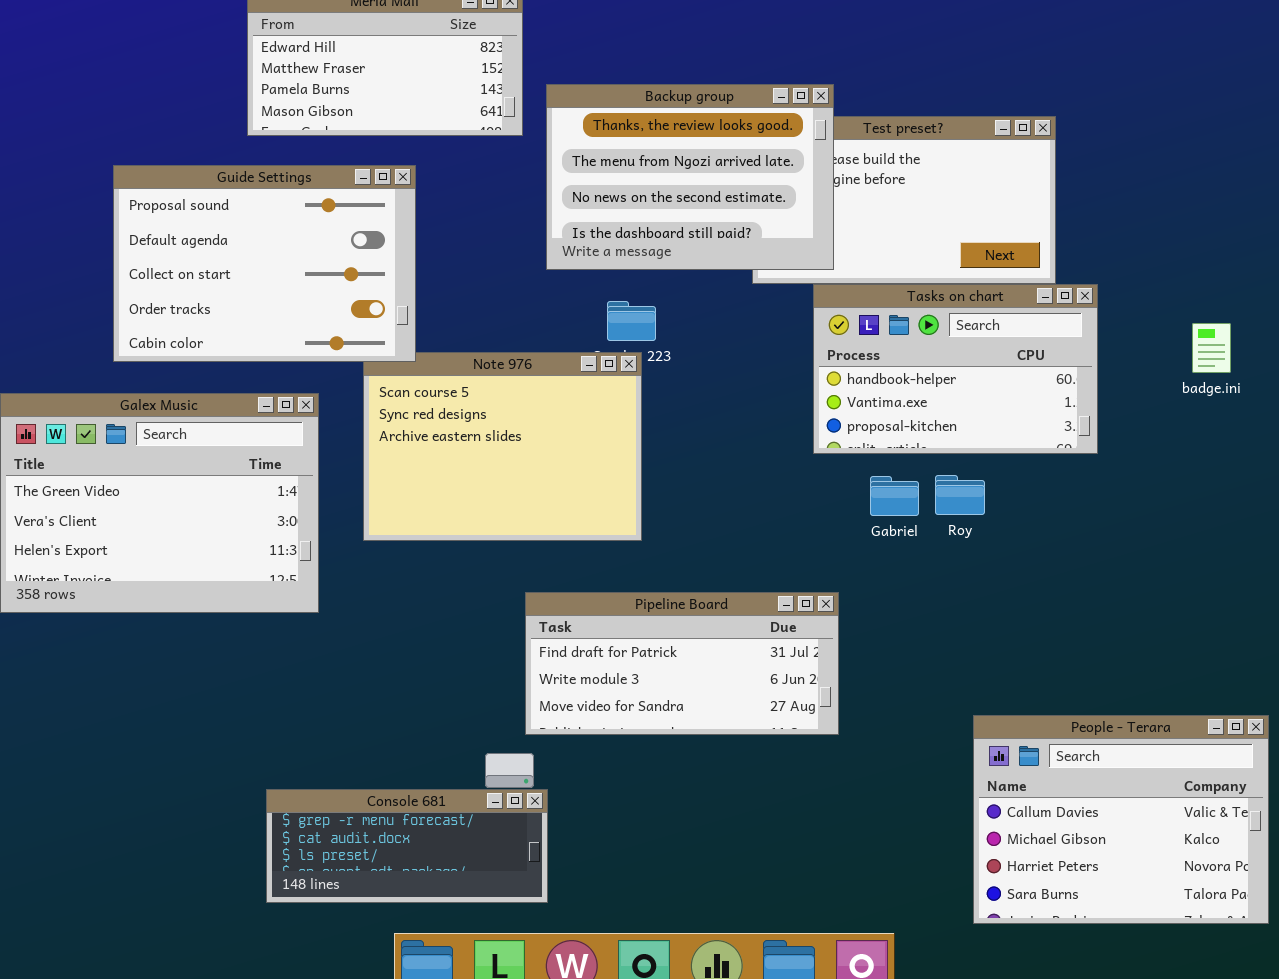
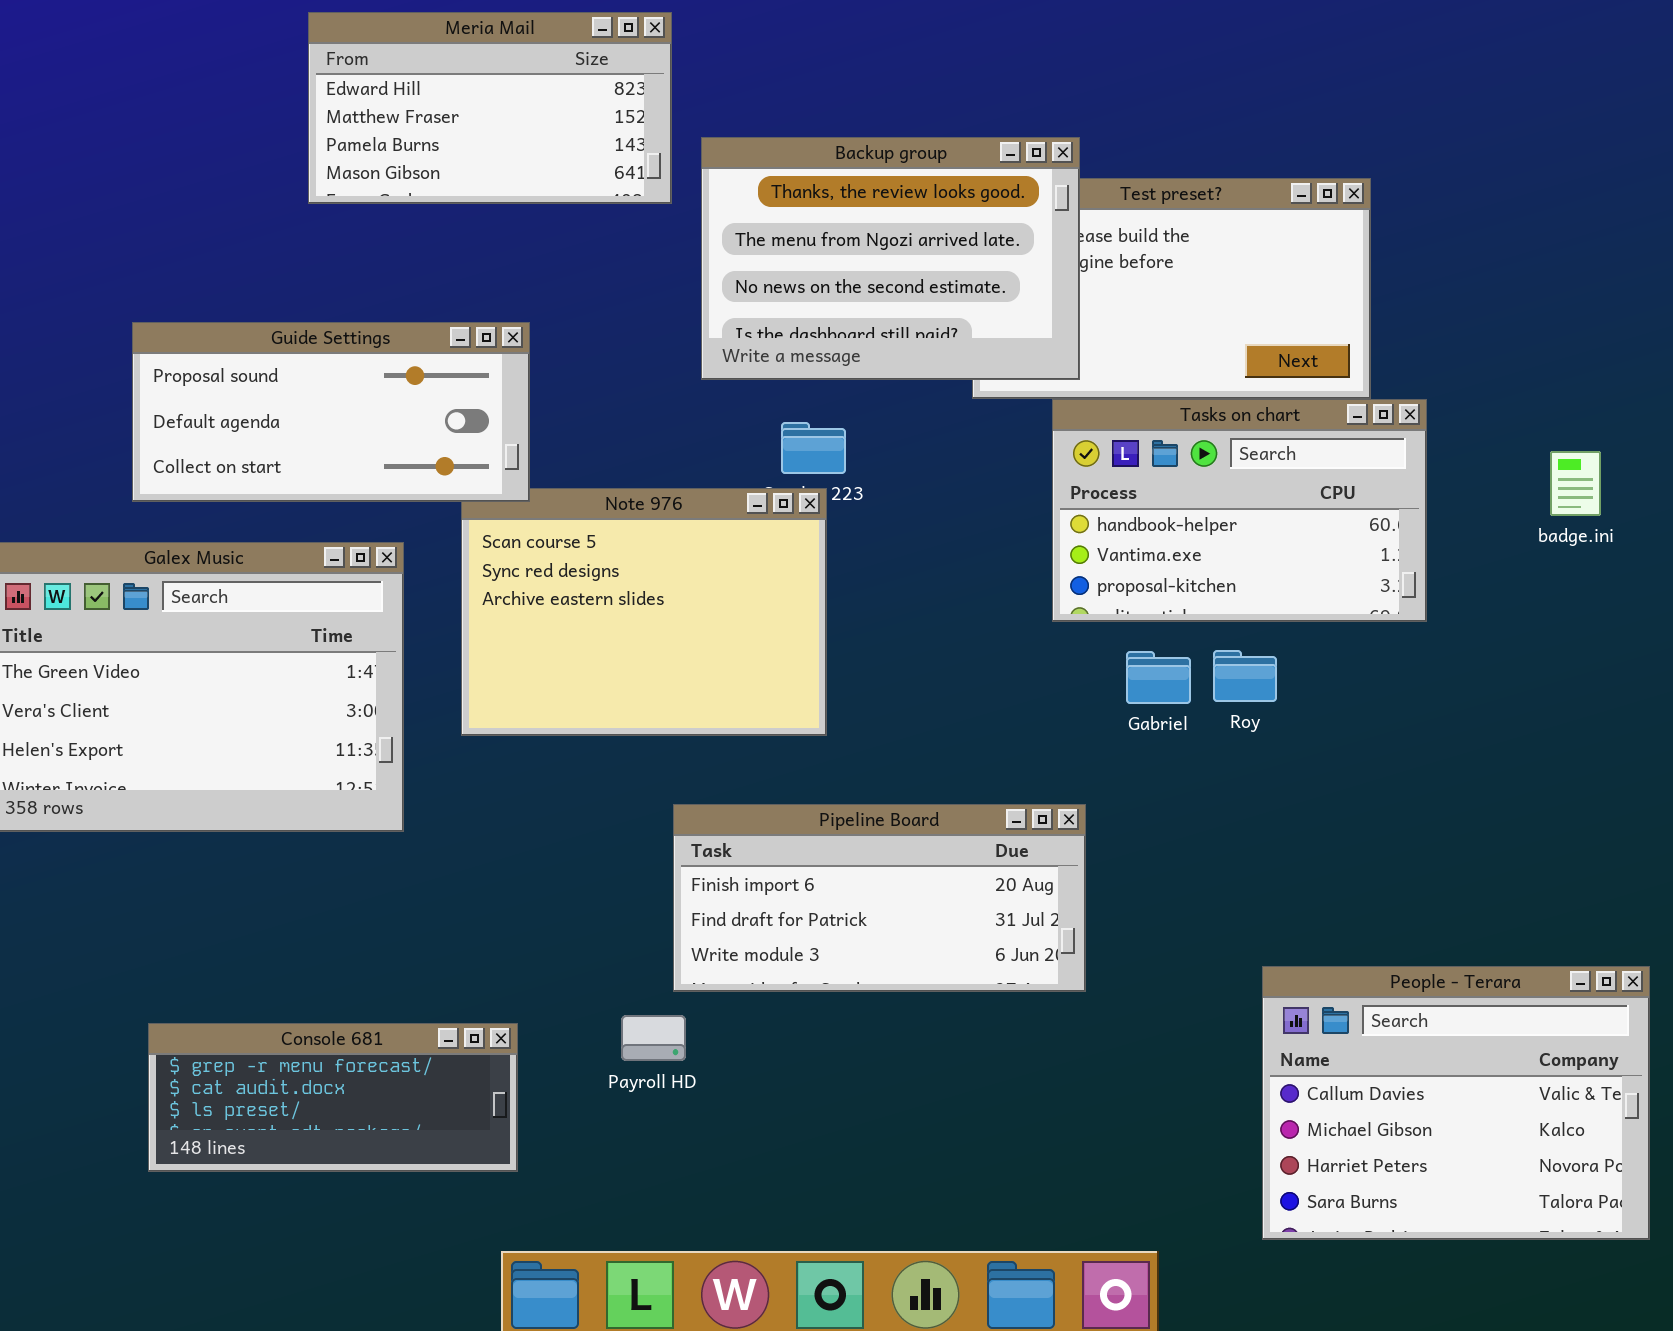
Guide Settings: [113,165,416,362] -> [132,322,530,502], resized
Pipeline Board: [525,592,839,735] -> [673,804,1086,992], scrolled up 1 row
Console 681: [266,789,548,903] -> [148,1023,518,1172], moved

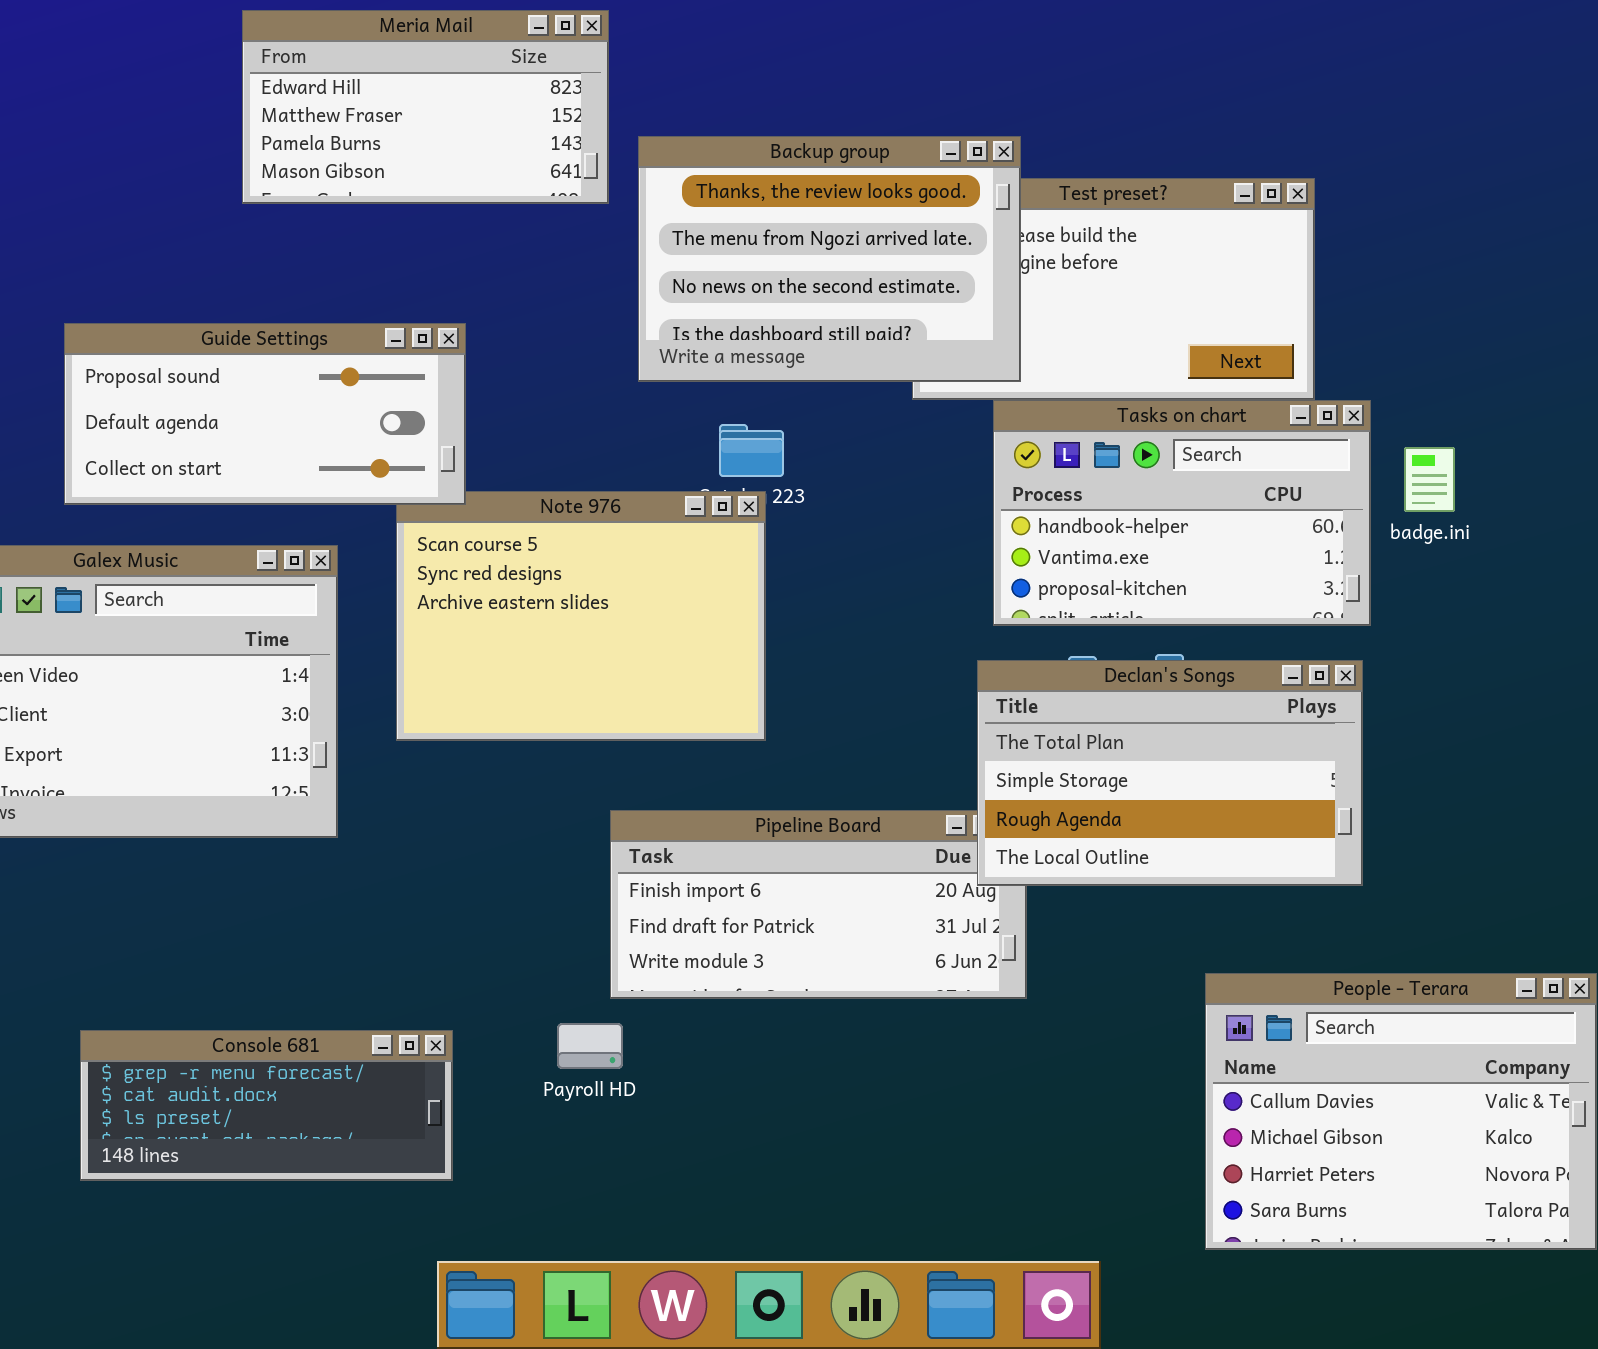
badge.ini: [1550,451,1601,516] -> [1404,447,1455,512], moved
Declan's Songs: none -> [977,660,1363,886], opened

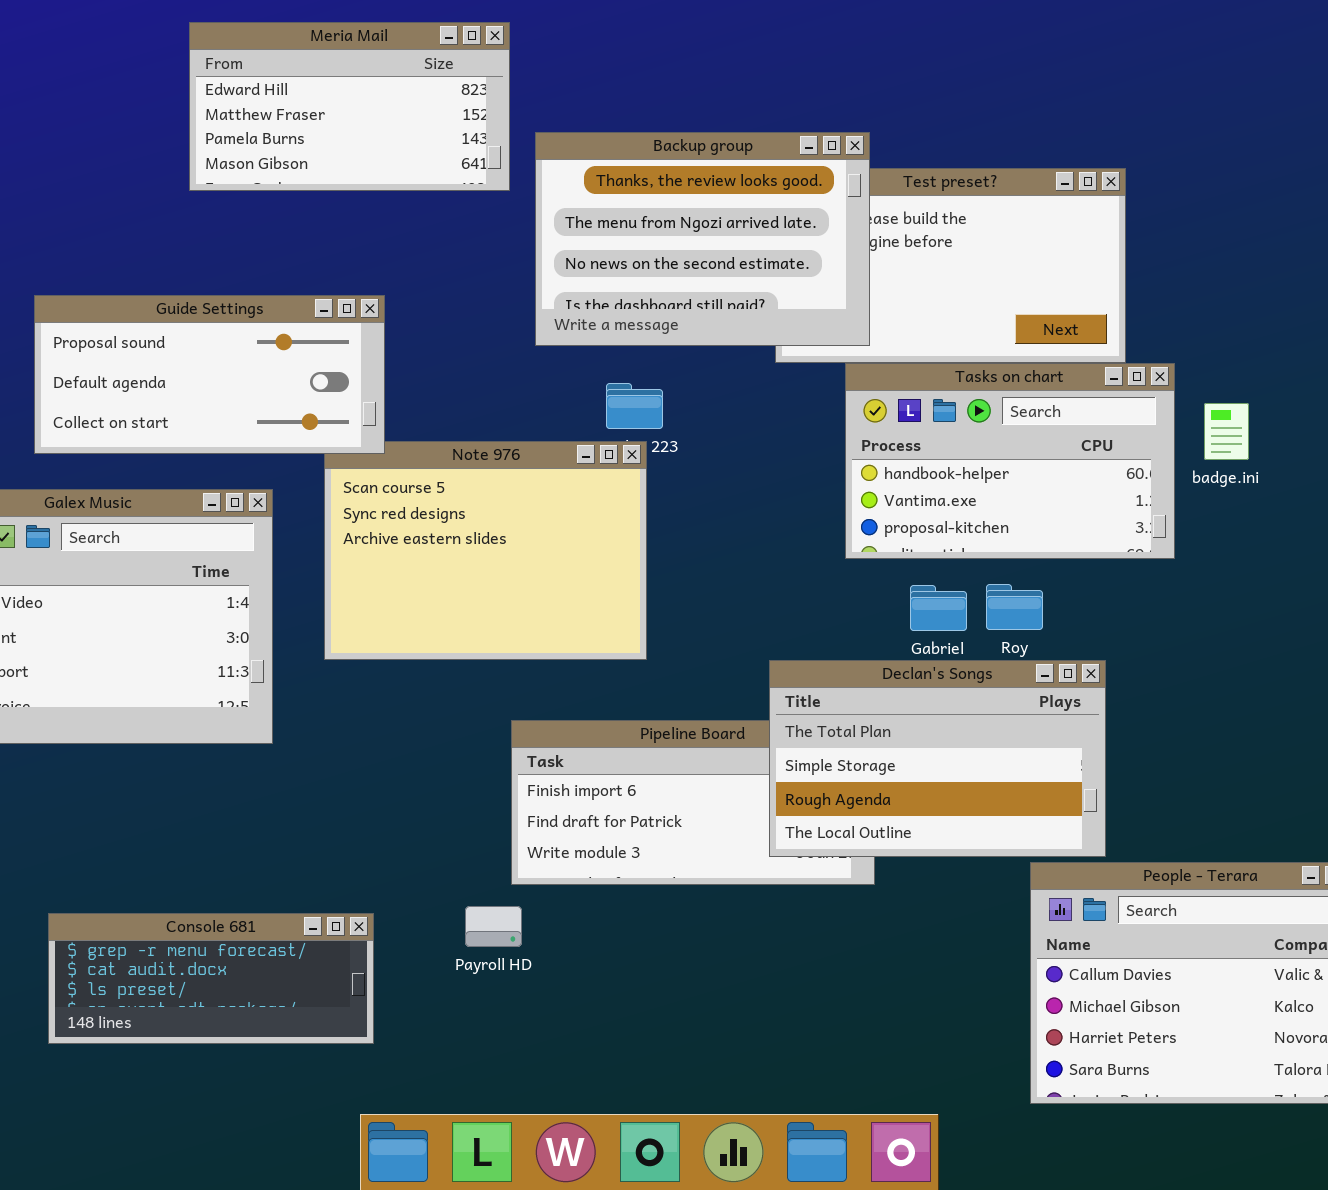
Declan's Songs: [977,660,1363,886] -> [769,660,1106,857], moved

